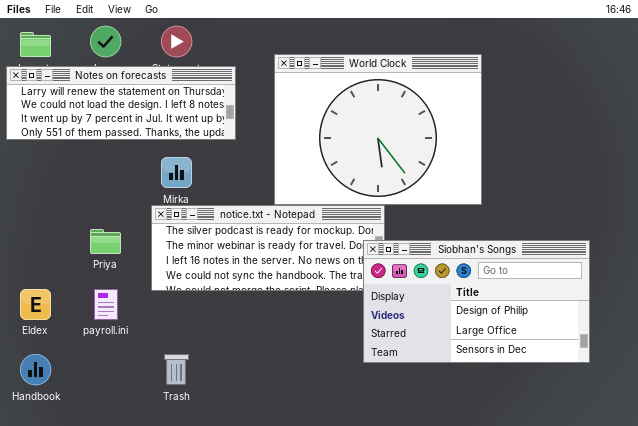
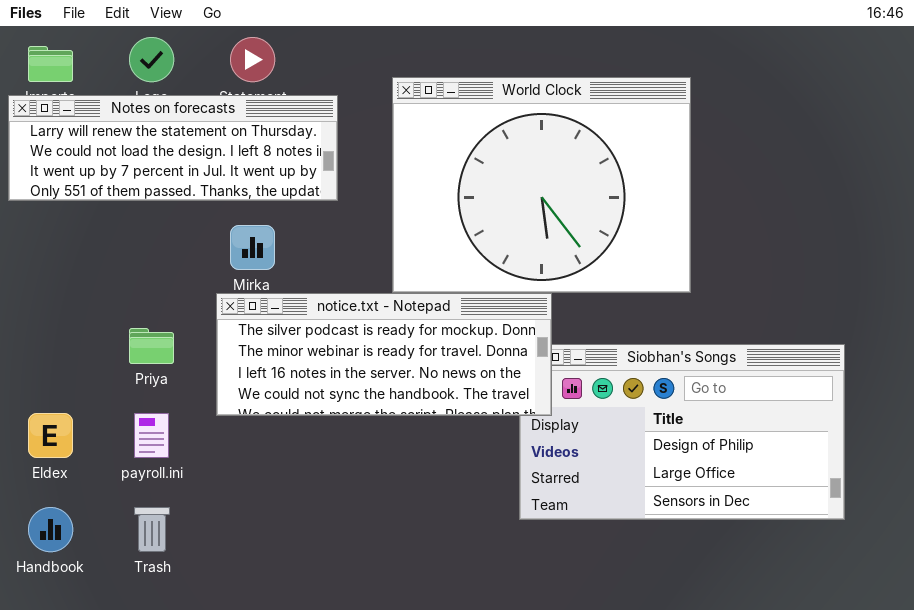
notice.txt - Notepad: [151,205,385,291] -> [216,293,552,416], raised
Trash: [164,354,189,385] -> [134,507,170,552], moved

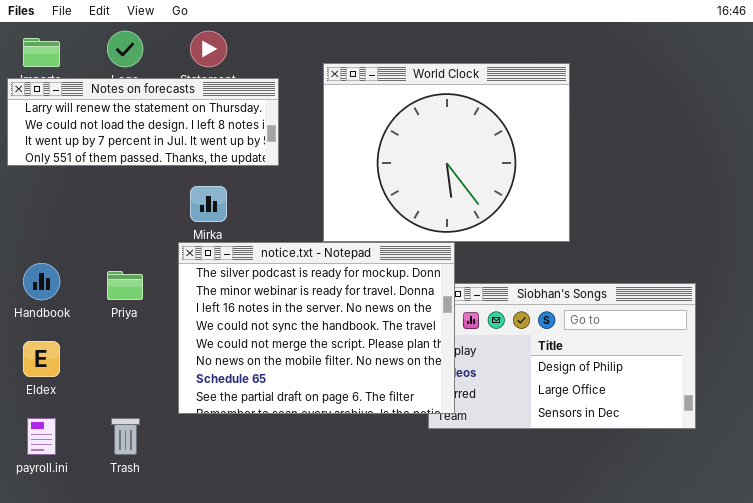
notice.txt - Notepad: [216,293,552,416] -> [178,242,455,414], resized
payroll.ini: [134,413,169,458] -> [27,418,56,455], moved
Handbook: [28,507,73,552] -> [23,263,60,300], moved

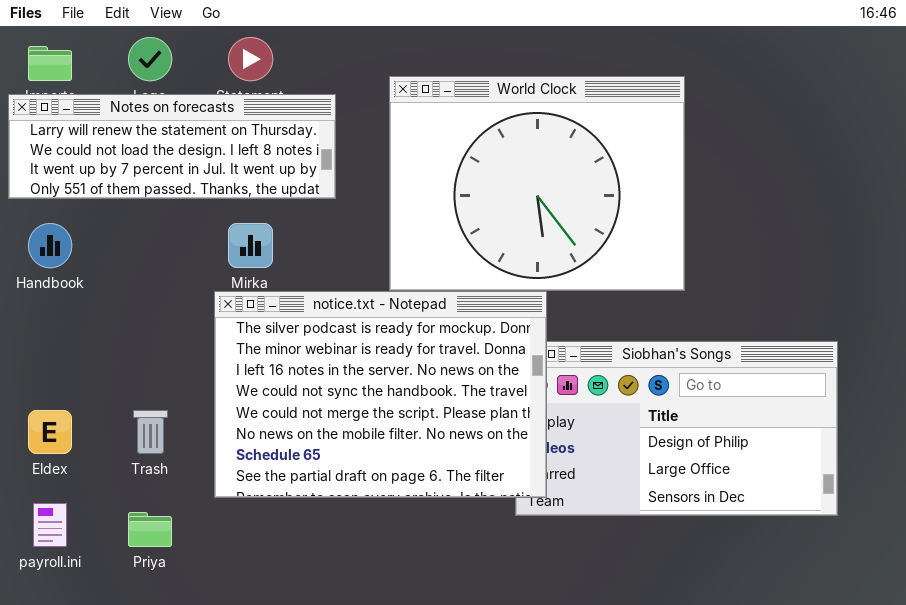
Handbook: [23,263,60,300] -> [28,223,72,268], moved
Priya: [107,271,143,300] -> [128,512,172,547], moved
Trash: [111,418,140,455] -> [133,410,168,454], moved

